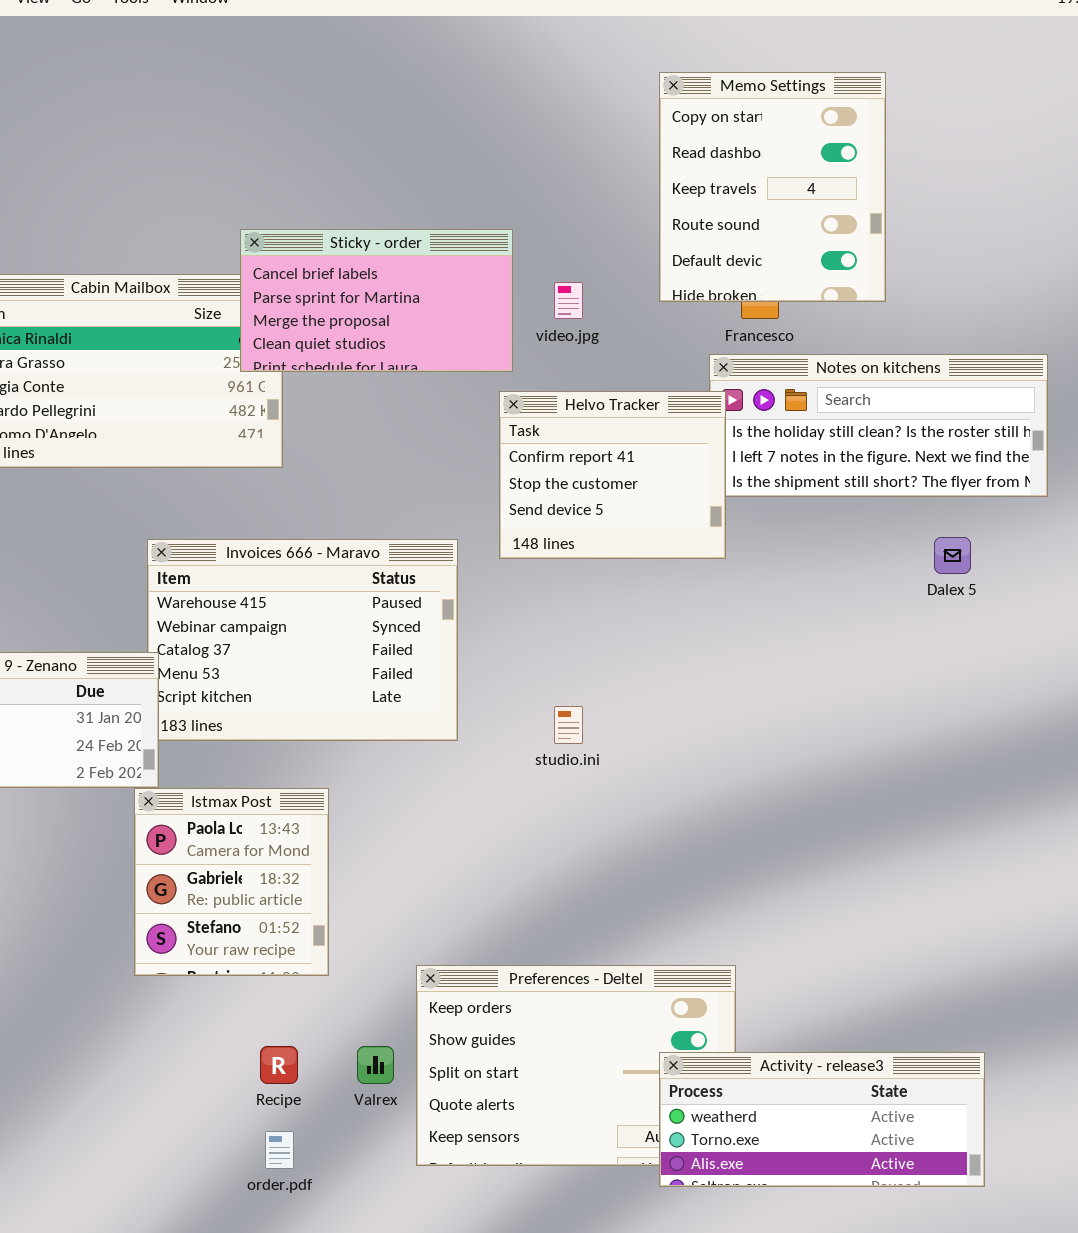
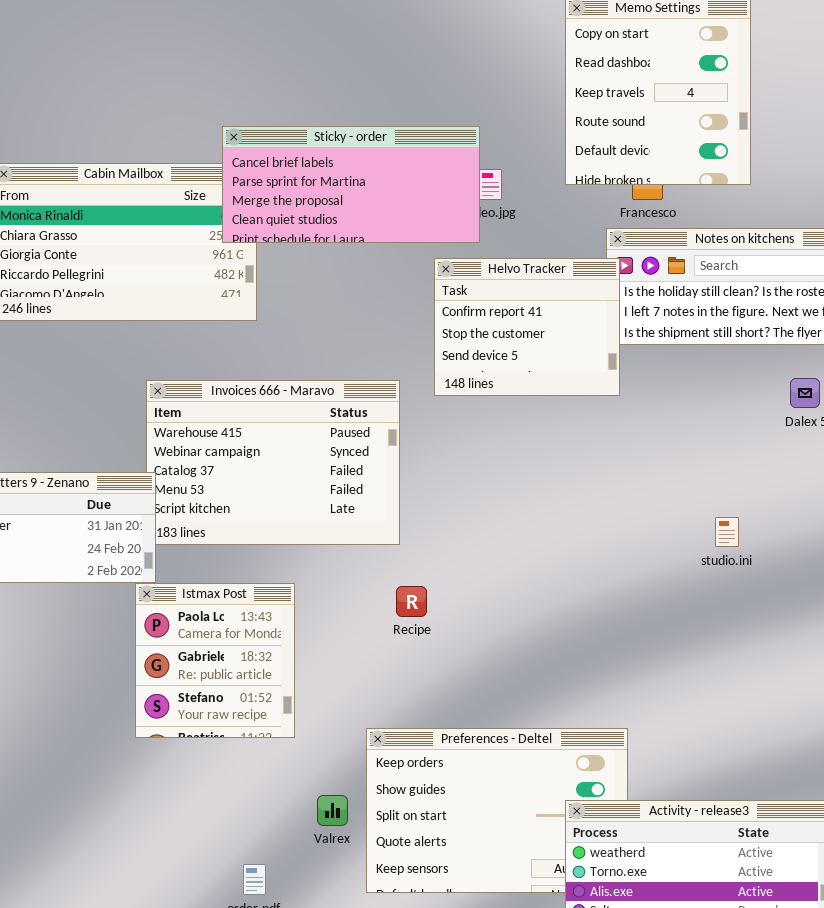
Sticky - order: [240,229,513,372] -> [222,126,480,243], resized
studio.ini: [554,706,583,744] -> [715,517,739,547], moved
Recipe: [260,1046,298,1084] -> [396,586,427,617], moved

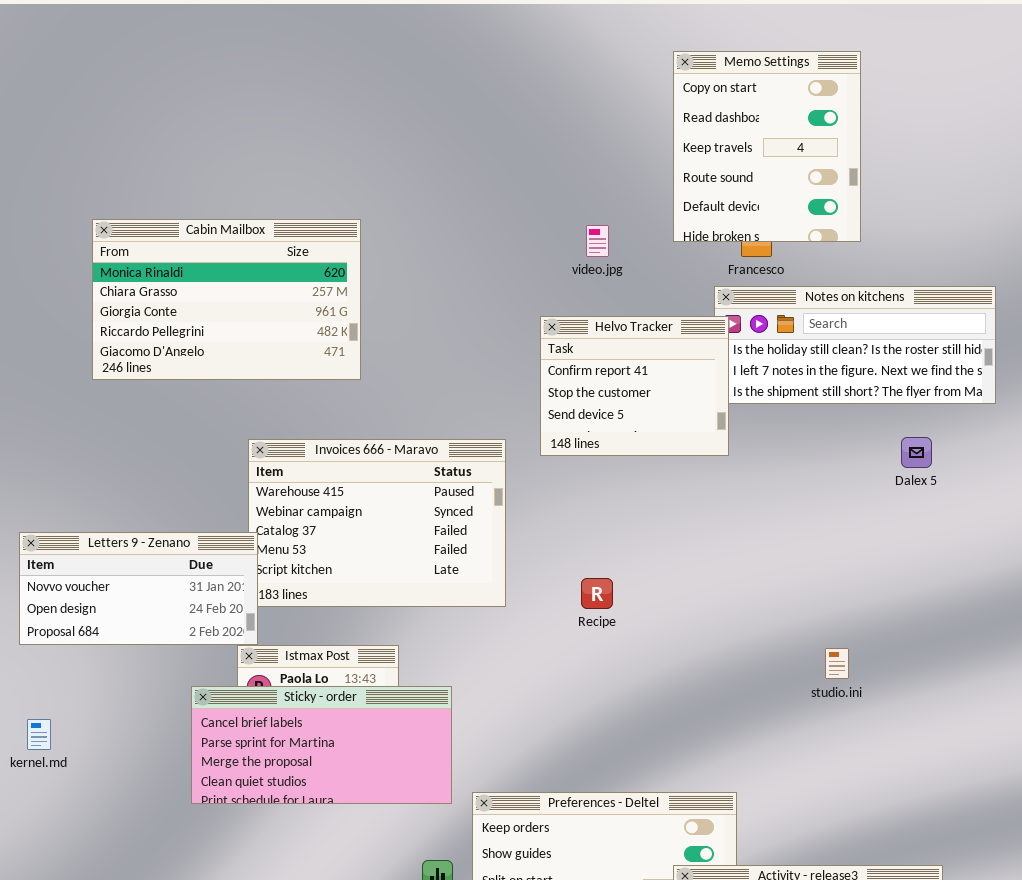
Sticky - order: [222,126,480,243] -> [191,686,452,804], moved
studio.ini: [715,517,739,547] -> [825,648,849,679], moved
Recipe: [396,586,427,617] -> [581,578,613,609], moved

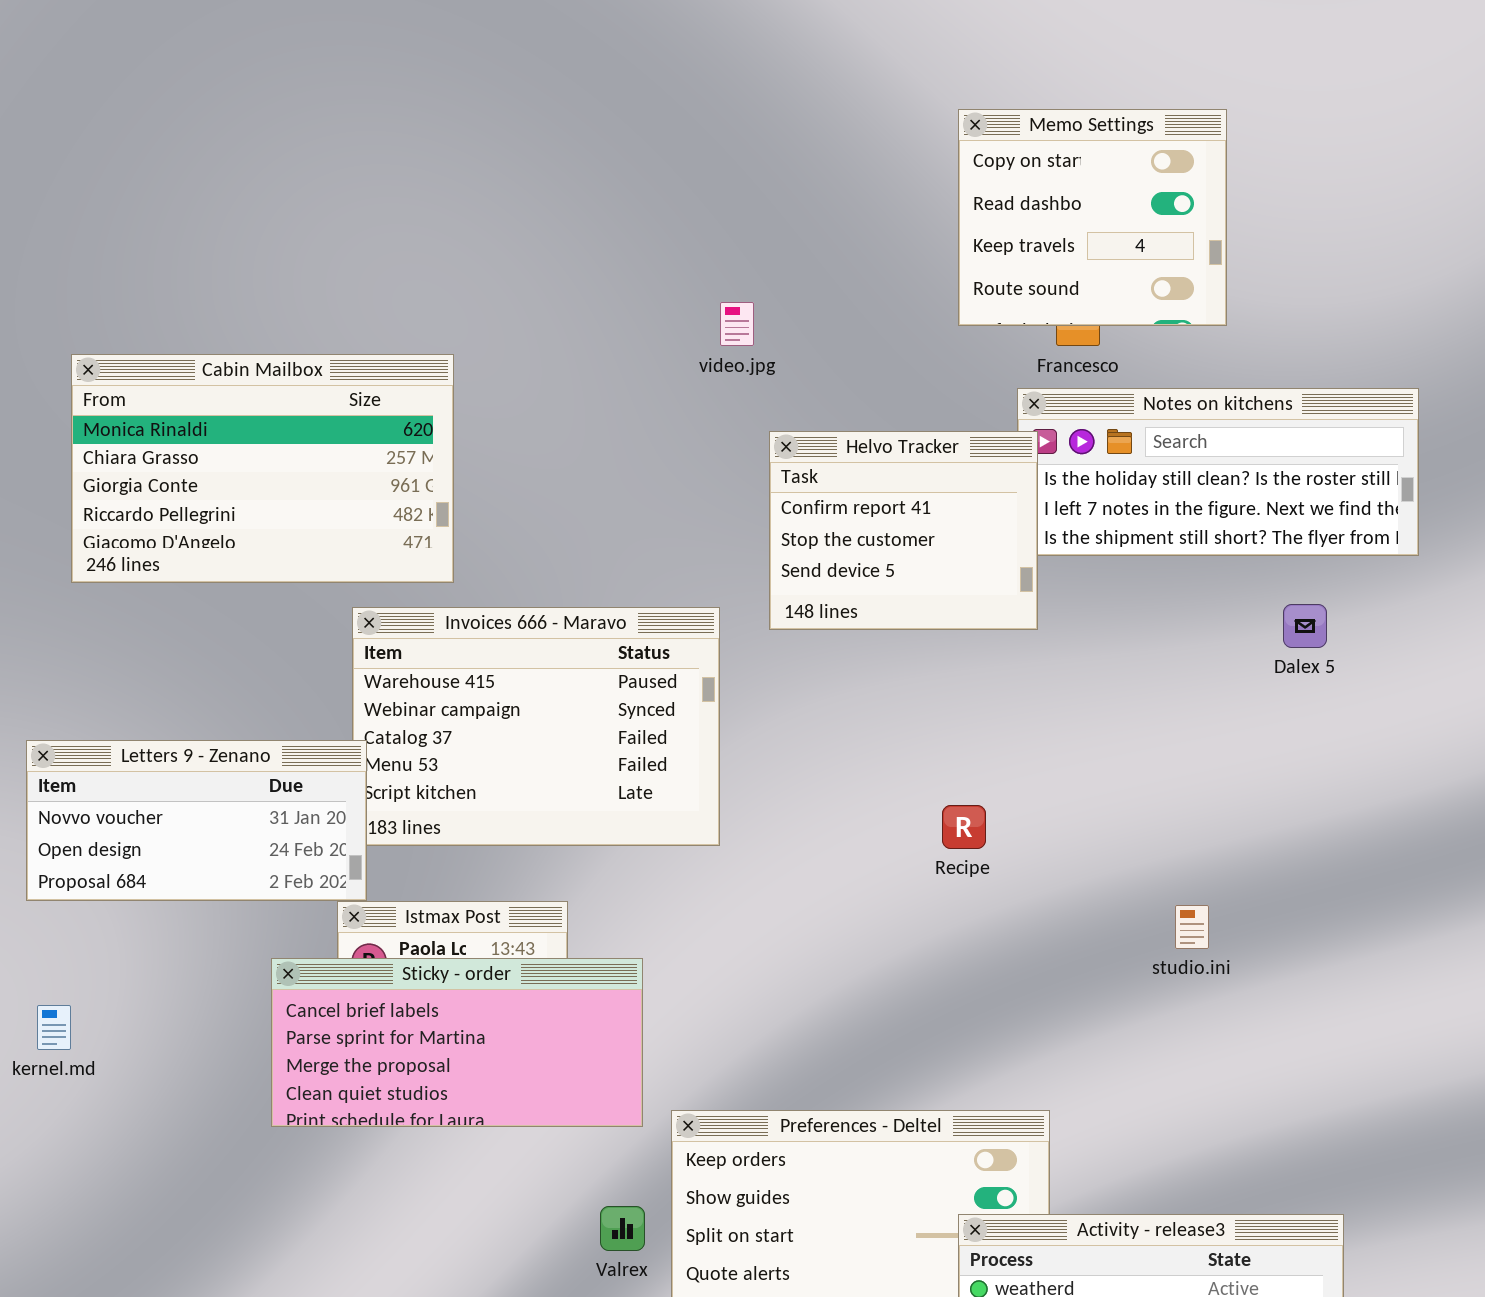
Memo Settings: [673,51,861,242] -> [958,109,1227,326], resized
Cabin Mailbox: [92,219,361,380] -> [71,354,454,583], moved
video.jpg: [586,225,609,257] -> [720,302,754,346], moved
Recipe: [581,578,613,609] -> [942,805,986,849], moved

